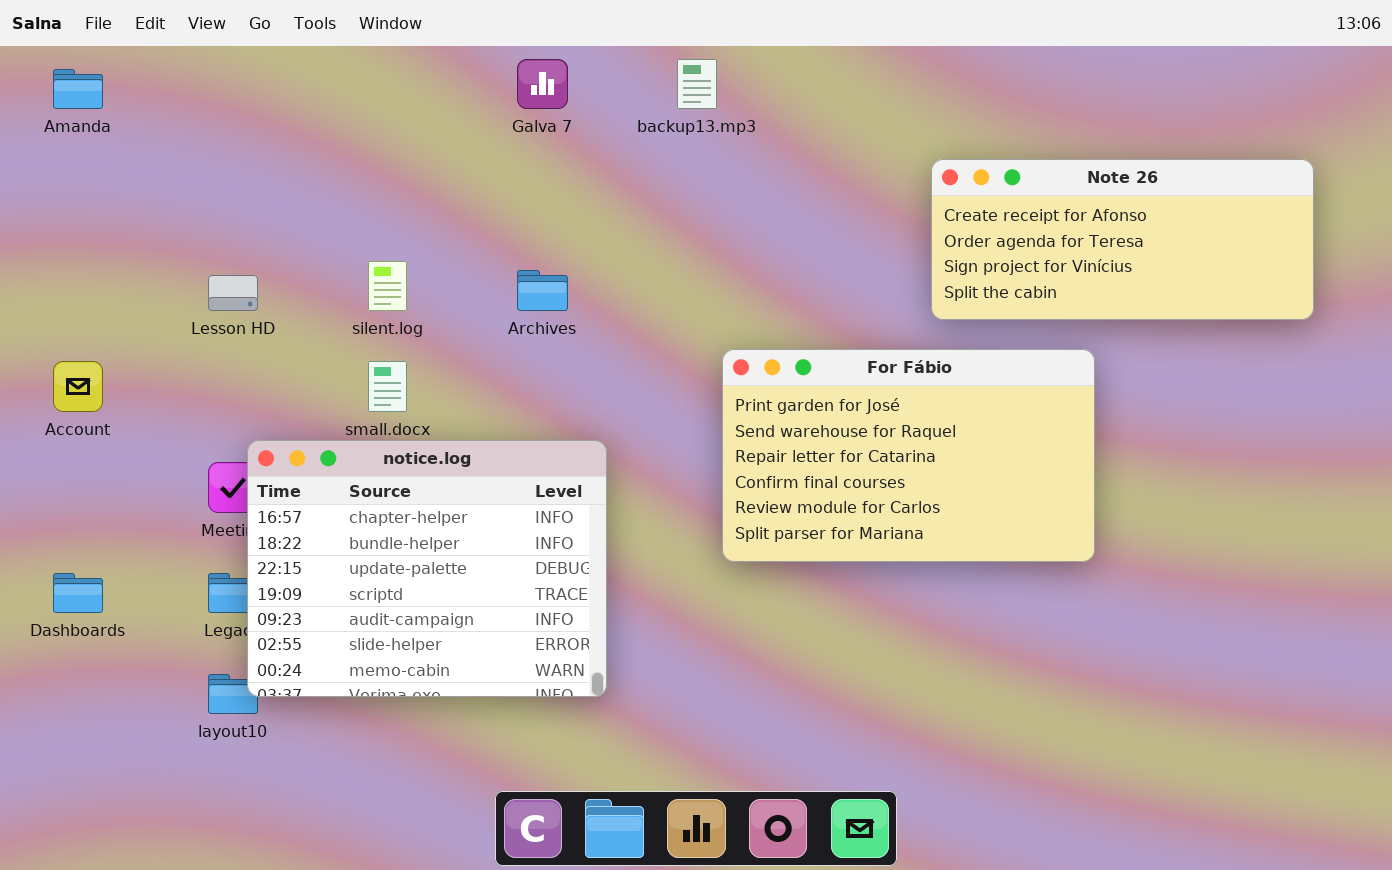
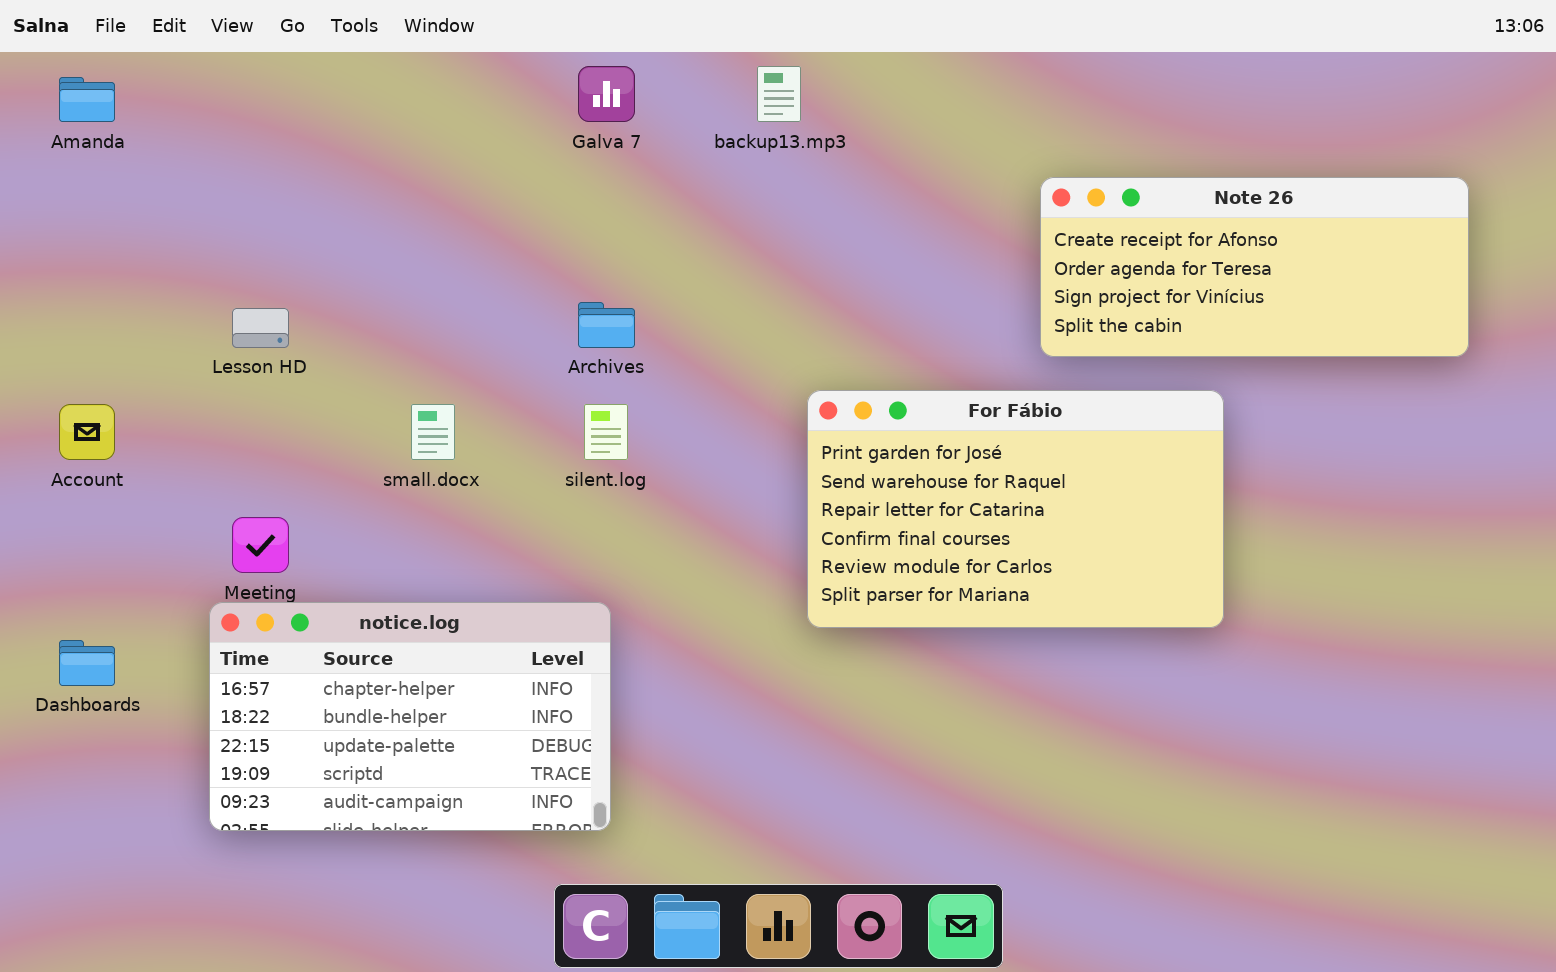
silent.log: [368,261,407,311] -> [584,404,628,460], moved
notice.log: [247,440,607,697] -> [209,602,611,831], moved, resized

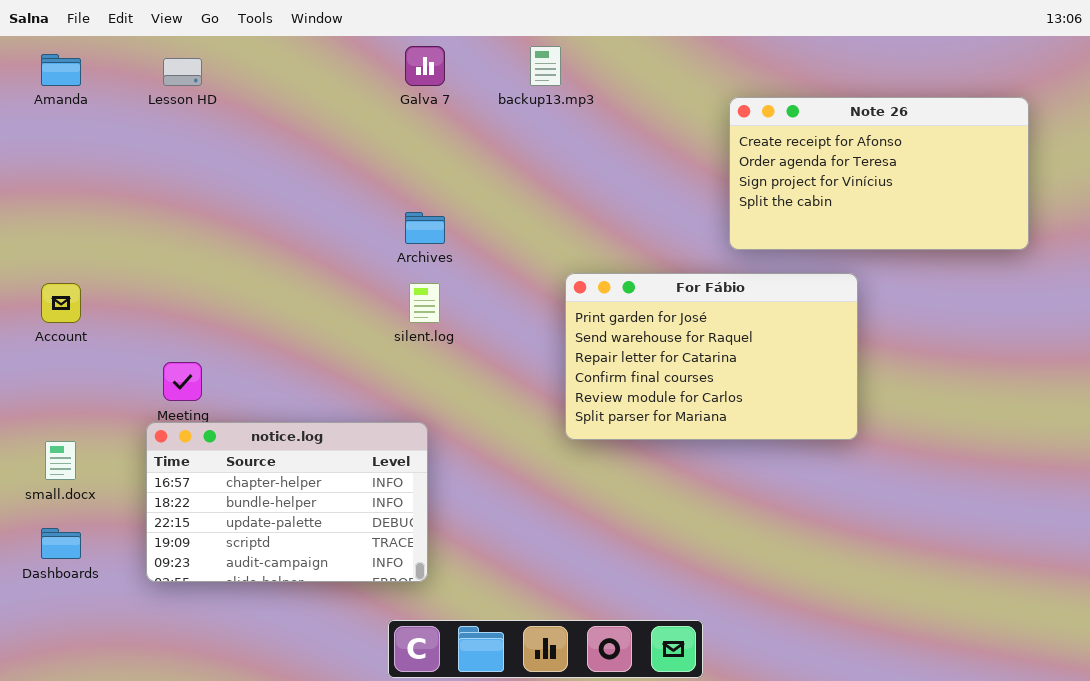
Note 26: [1040,177,1469,357] -> [729,97,1029,250], resized
Lesson HD: [232,308,289,348] -> [163,58,202,86], moved
small.docx: [411,404,455,460] -> [45,441,76,480], moved
Dashboards: [59,640,115,686] -> [41,528,81,559], moved

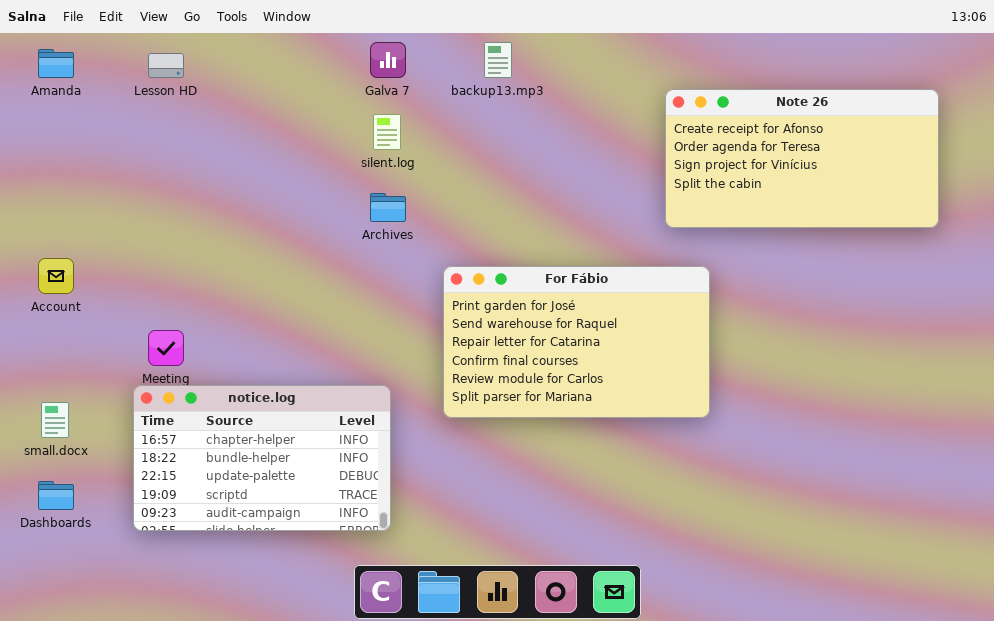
For Fábio: [565,273,858,440] -> [443,266,710,418], moved
silent.log: [409,283,440,323] -> [373,114,401,150], moved

